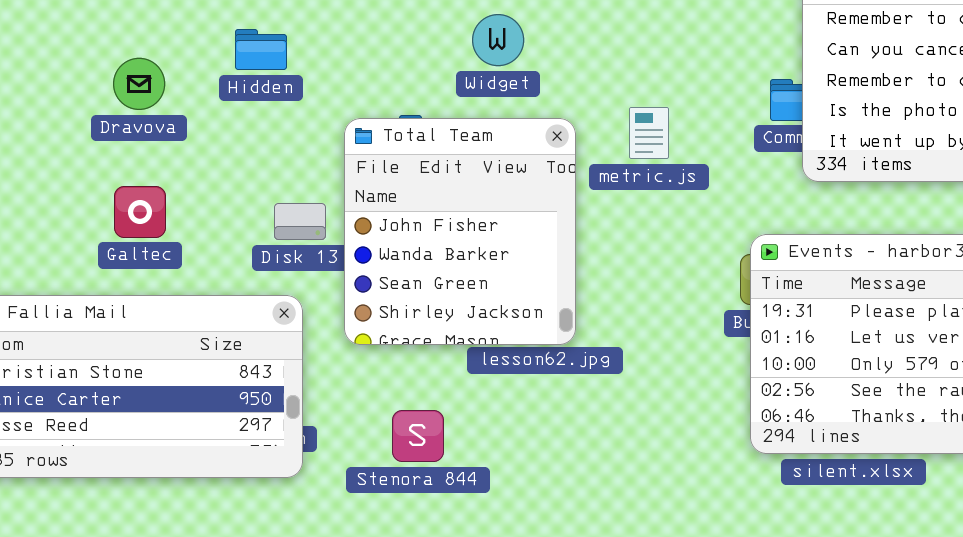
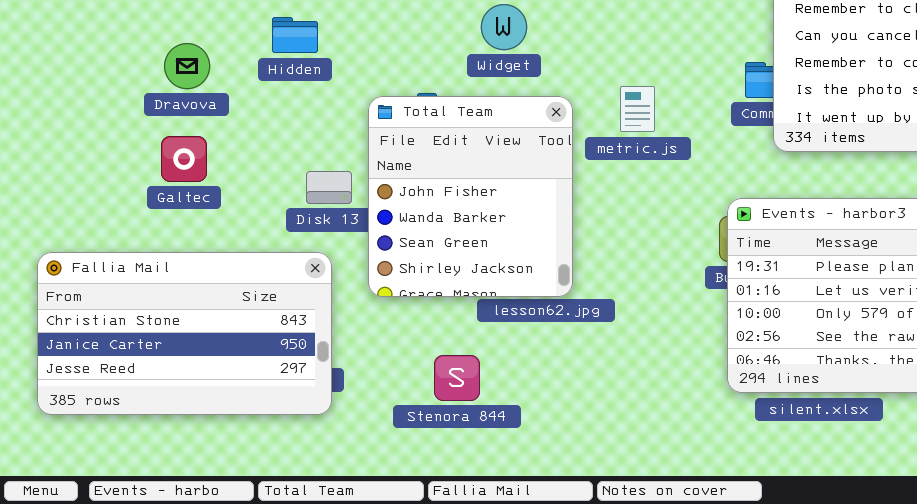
Galtec: [114,186,166,238] -> [161,136,207,182], moved
Stenora 844: [392,410,444,462] -> [434,355,480,401], moved

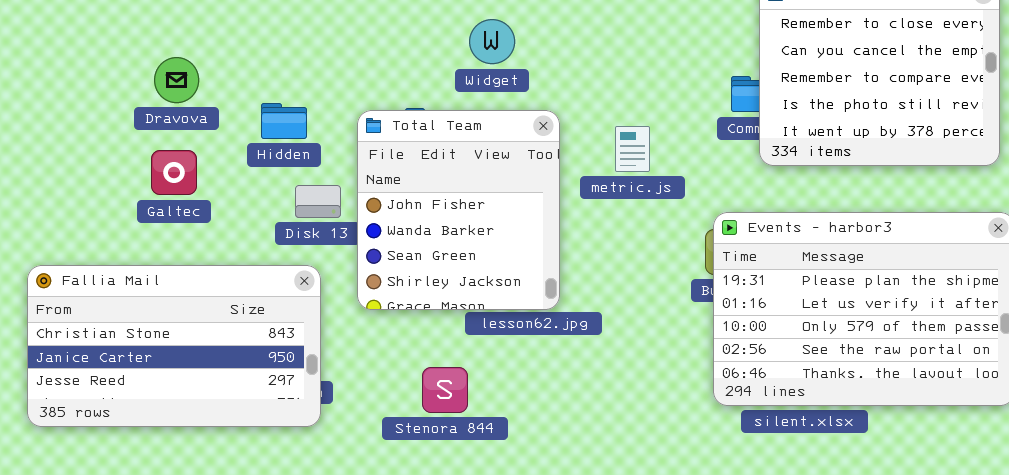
Hidden: [272,17,318,53] -> [261,103,307,139], moved
metric.js: [620,86,655,132] -> [615,126,650,172], moved

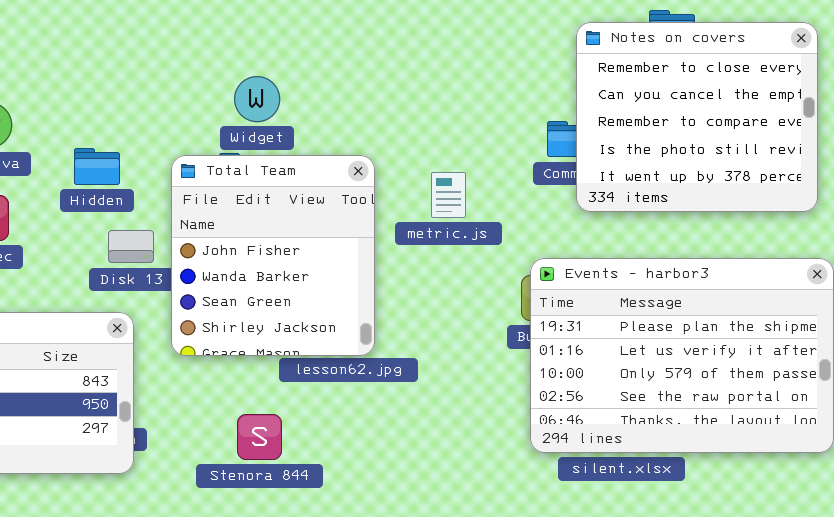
Widget: [469,19,515,64] -> [234,76,280,122], moved

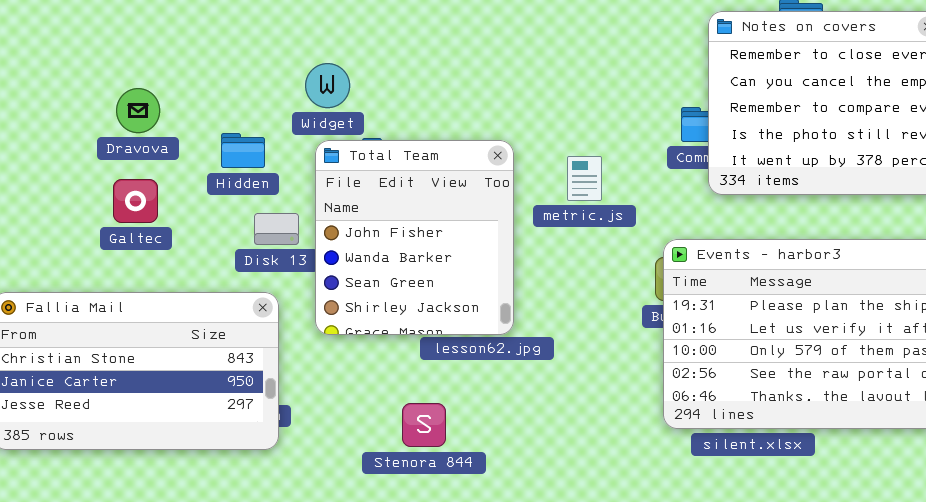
Widget: [234,76,280,122] -> [305,63,350,108], moved
Stenora 844: [237,414,282,460] -> [402,403,446,447], moved

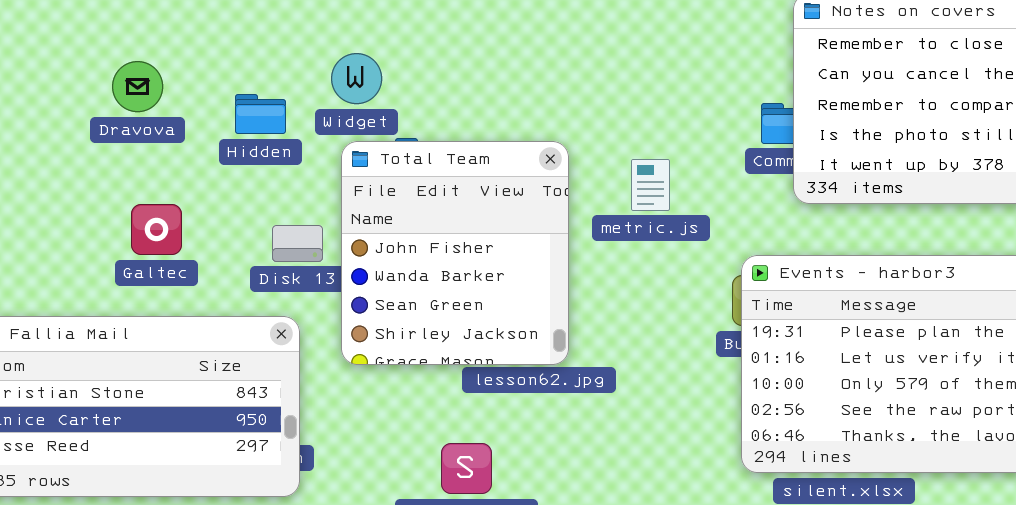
Dravova: [116,88,160,133] -> [112,61,163,112], moved
Hidden: [221,133,265,168] -> [235,94,286,134], moved
Galtec: [113,179,158,223] -> [131,204,182,255], moved

